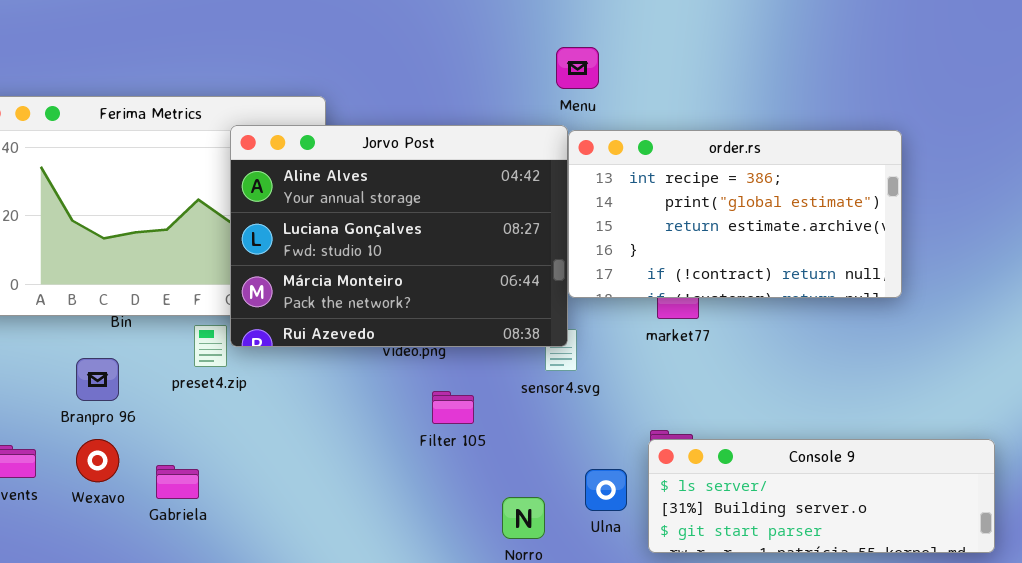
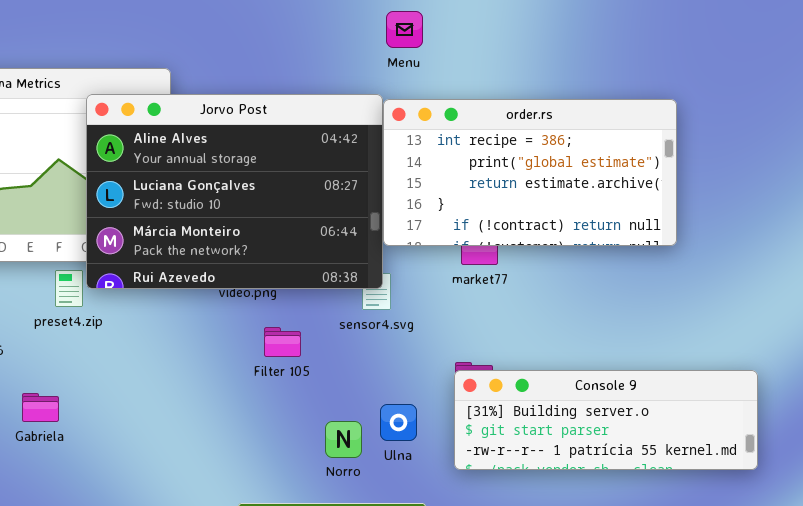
Menu: [556,47,599,89] -> [386,11,423,48], moved
Console 9: [648,439,995,553] -> [454,370,758,470], scrolled down 1 row
Ulna: [585,469,627,511] -> [380,404,417,441], moved

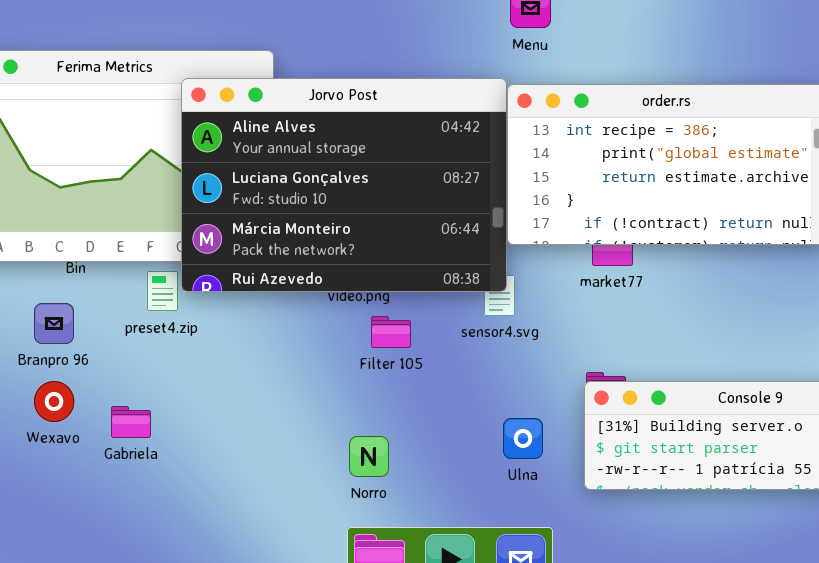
Filter 105: [264,327,301,357] -> [371,316,411,348], moved
Norro: [325,421,362,458] -> [349,436,389,477], moved

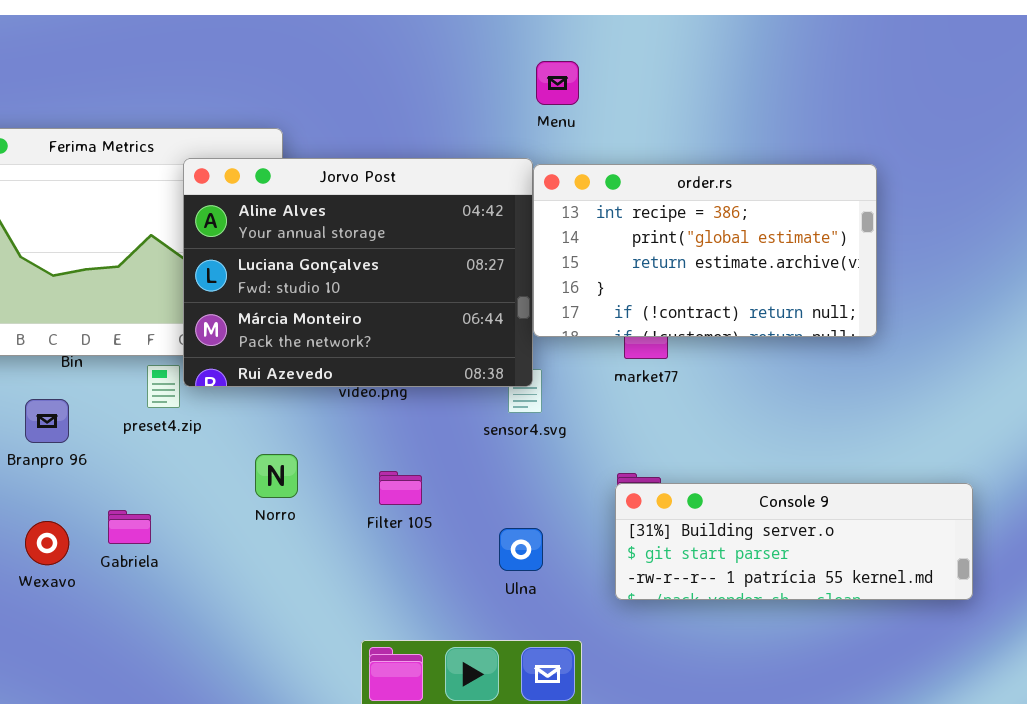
Filter 105: [371,316,411,348] -> [379,471,422,505], moved
Wexavo: [34,381,74,422] -> [25,521,69,565], moved
Ulna: [503,418,543,459] -> [499,528,543,571], moved
Norro: [349,436,389,477] -> [255,454,298,498], moved

